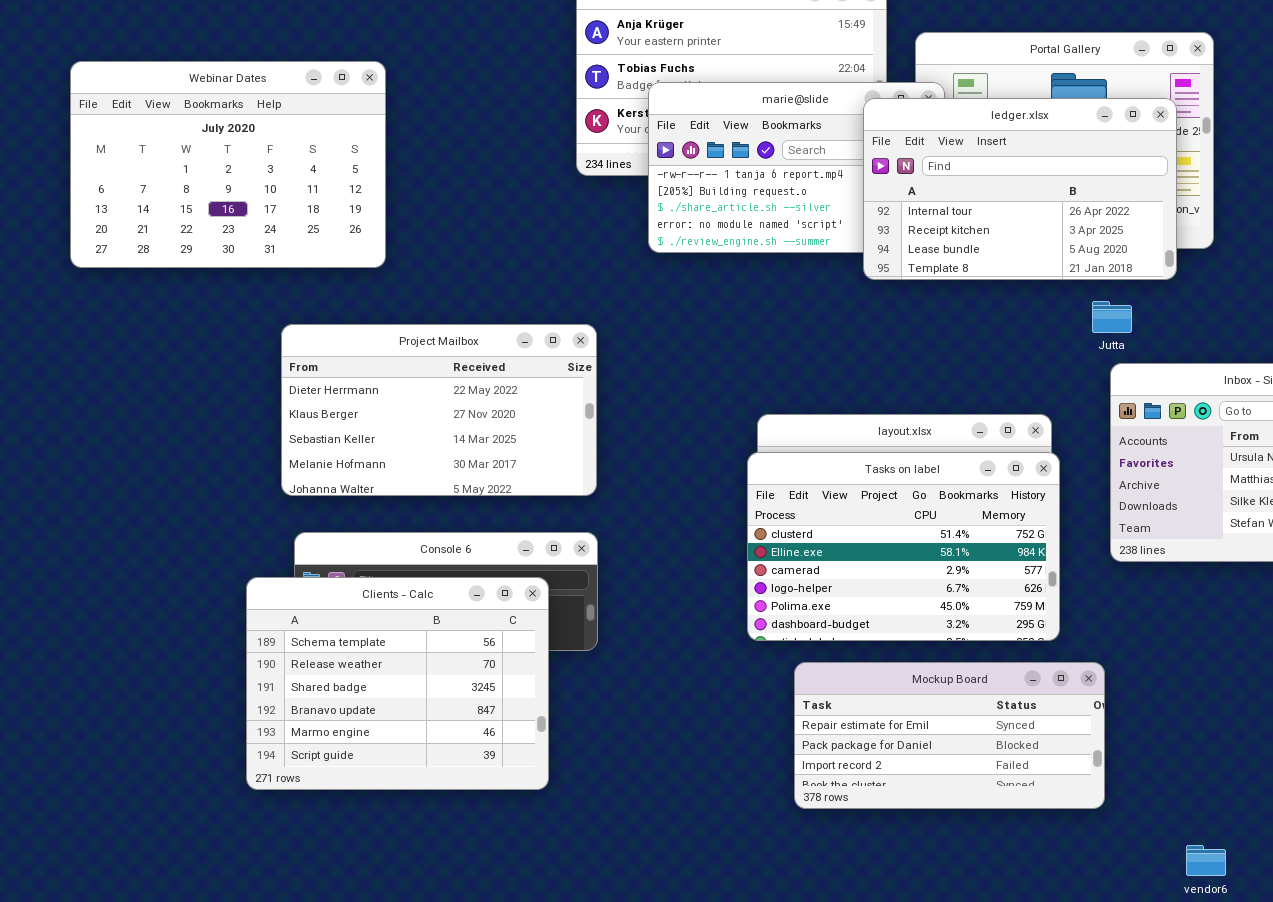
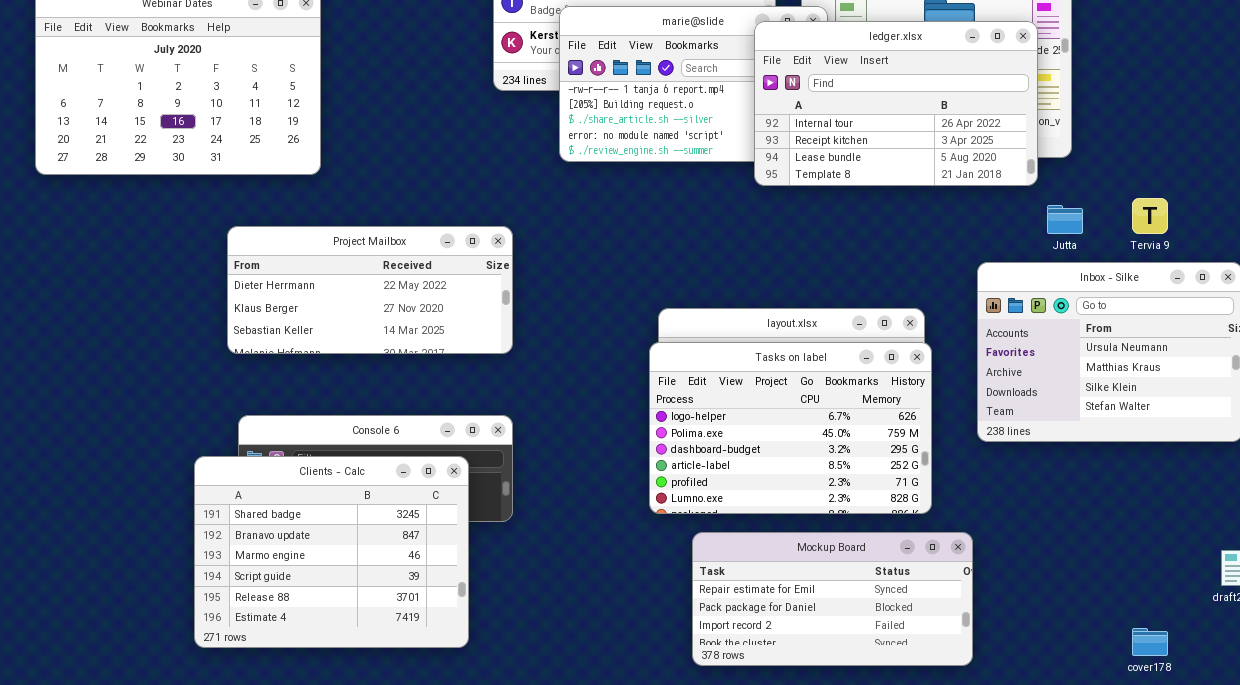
Jutta: [1092,301,1132,333] -> [1047,205,1083,234], moved
Project Mailbox: [281,324,597,496] -> [227,226,513,354], resized
Tasks on label: [747,452,1060,641] -> [649,342,932,514], scrolled down 3 rows
Clients - Calc: [246,577,549,790] -> [194,456,469,648], scrolled down 2 rows

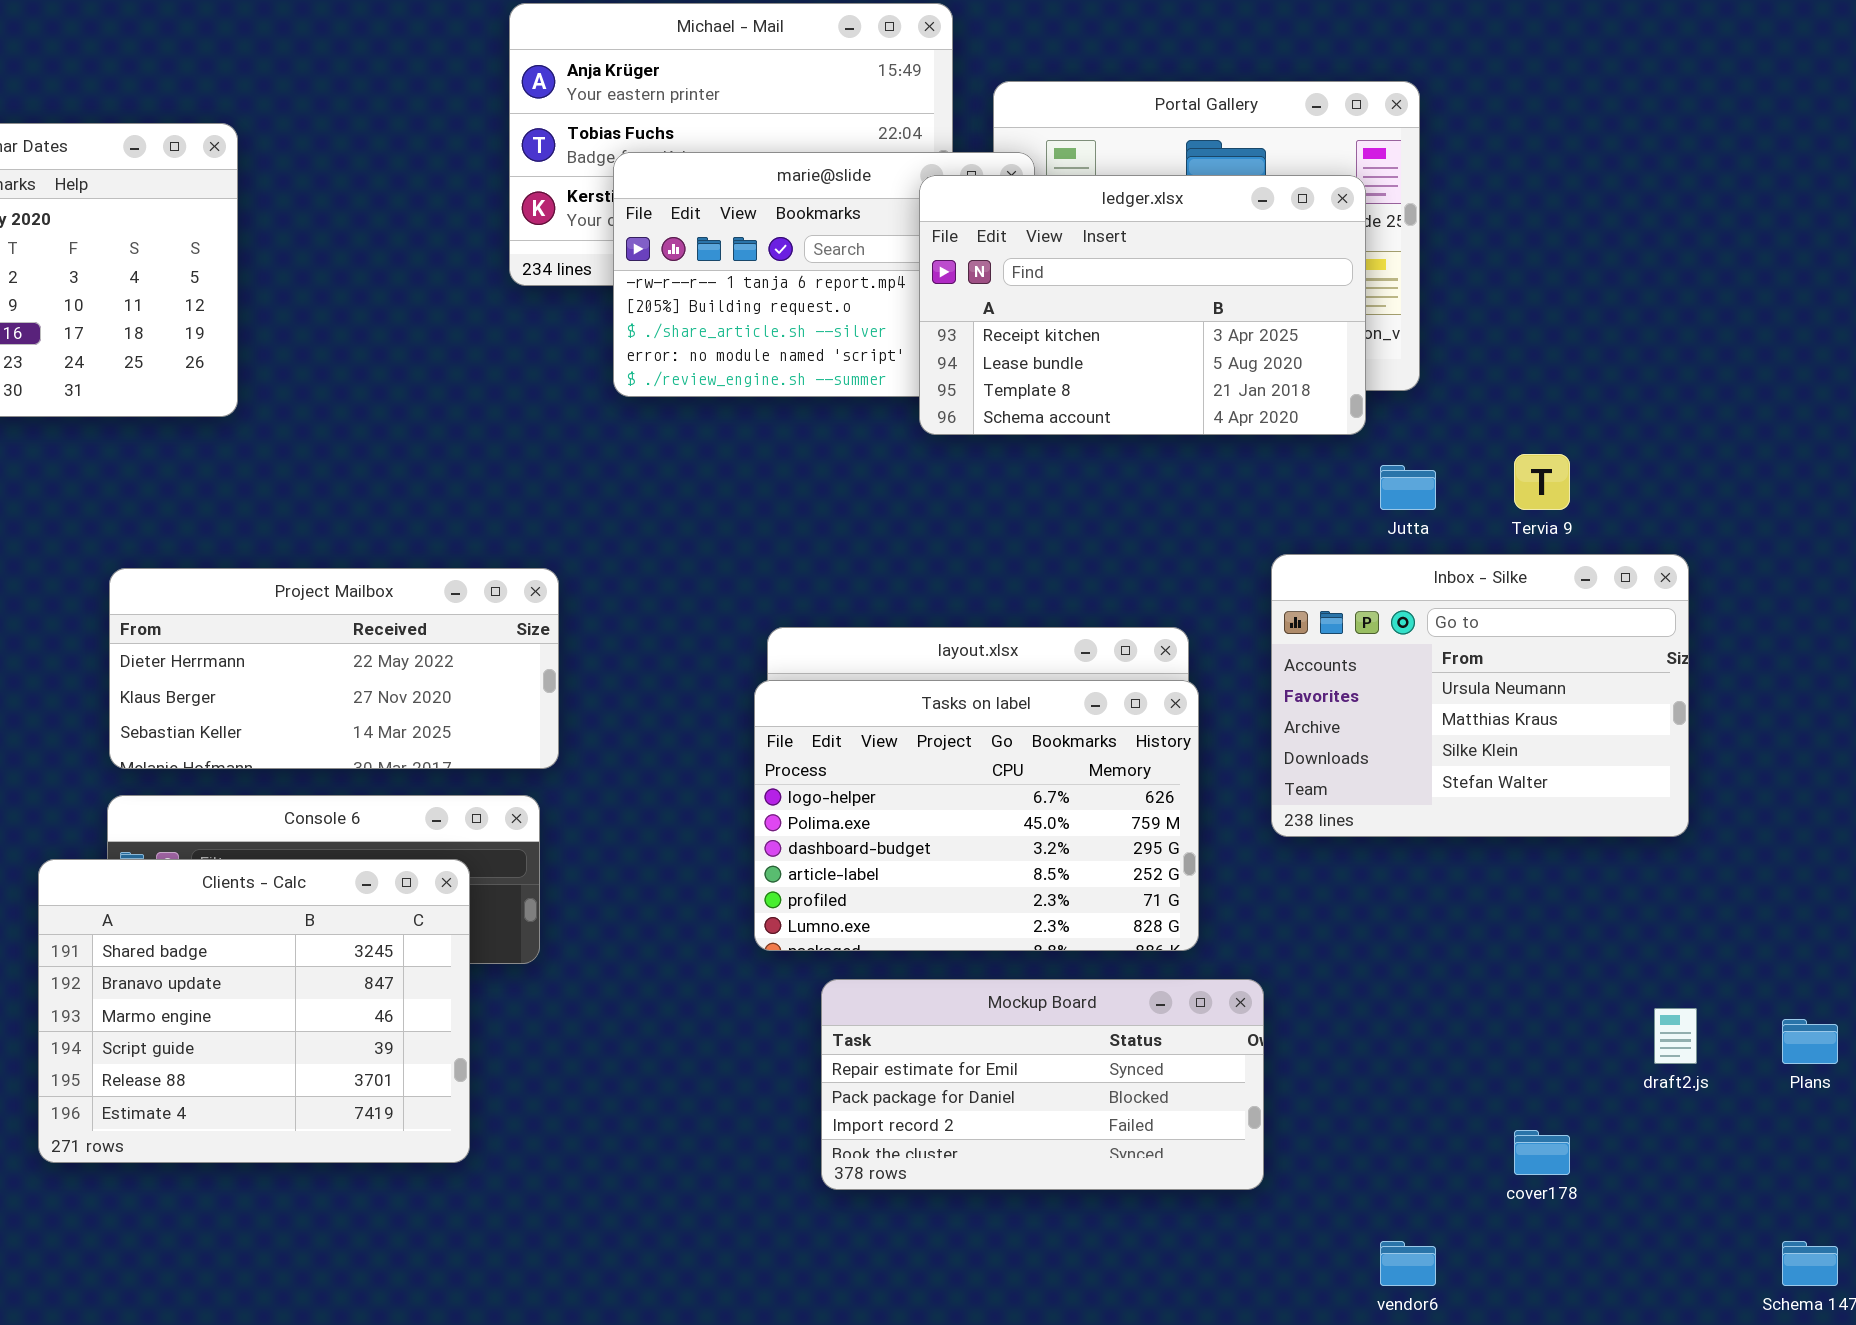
ledger.xlsx: [754,21,1038,186] -> [919,175,1366,435], scrolled down 1 row
Project Mailbox: [227,226,513,354] -> [109,568,559,769], moved

